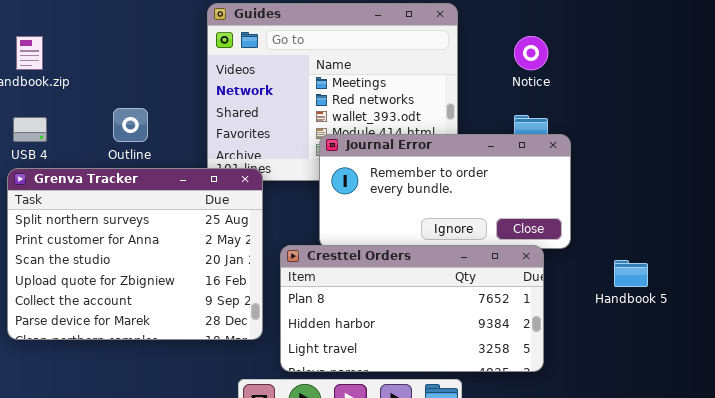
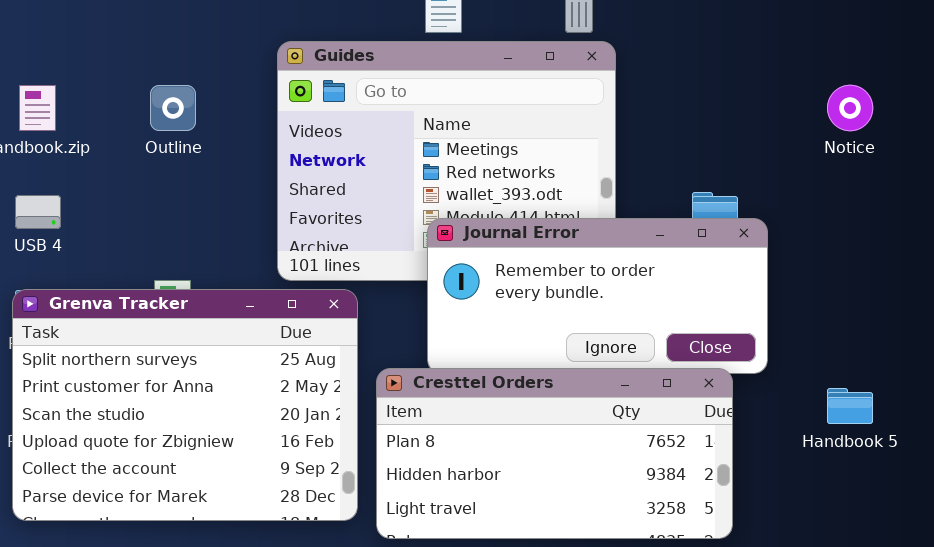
Notice: [514,36,548,70] -> [827,85,873,131], moved
Outline: [113,108,148,142] -> [150,85,196,131], moved
Grenva Tracker: [7,168,263,340] -> [12,289,358,521], moved

